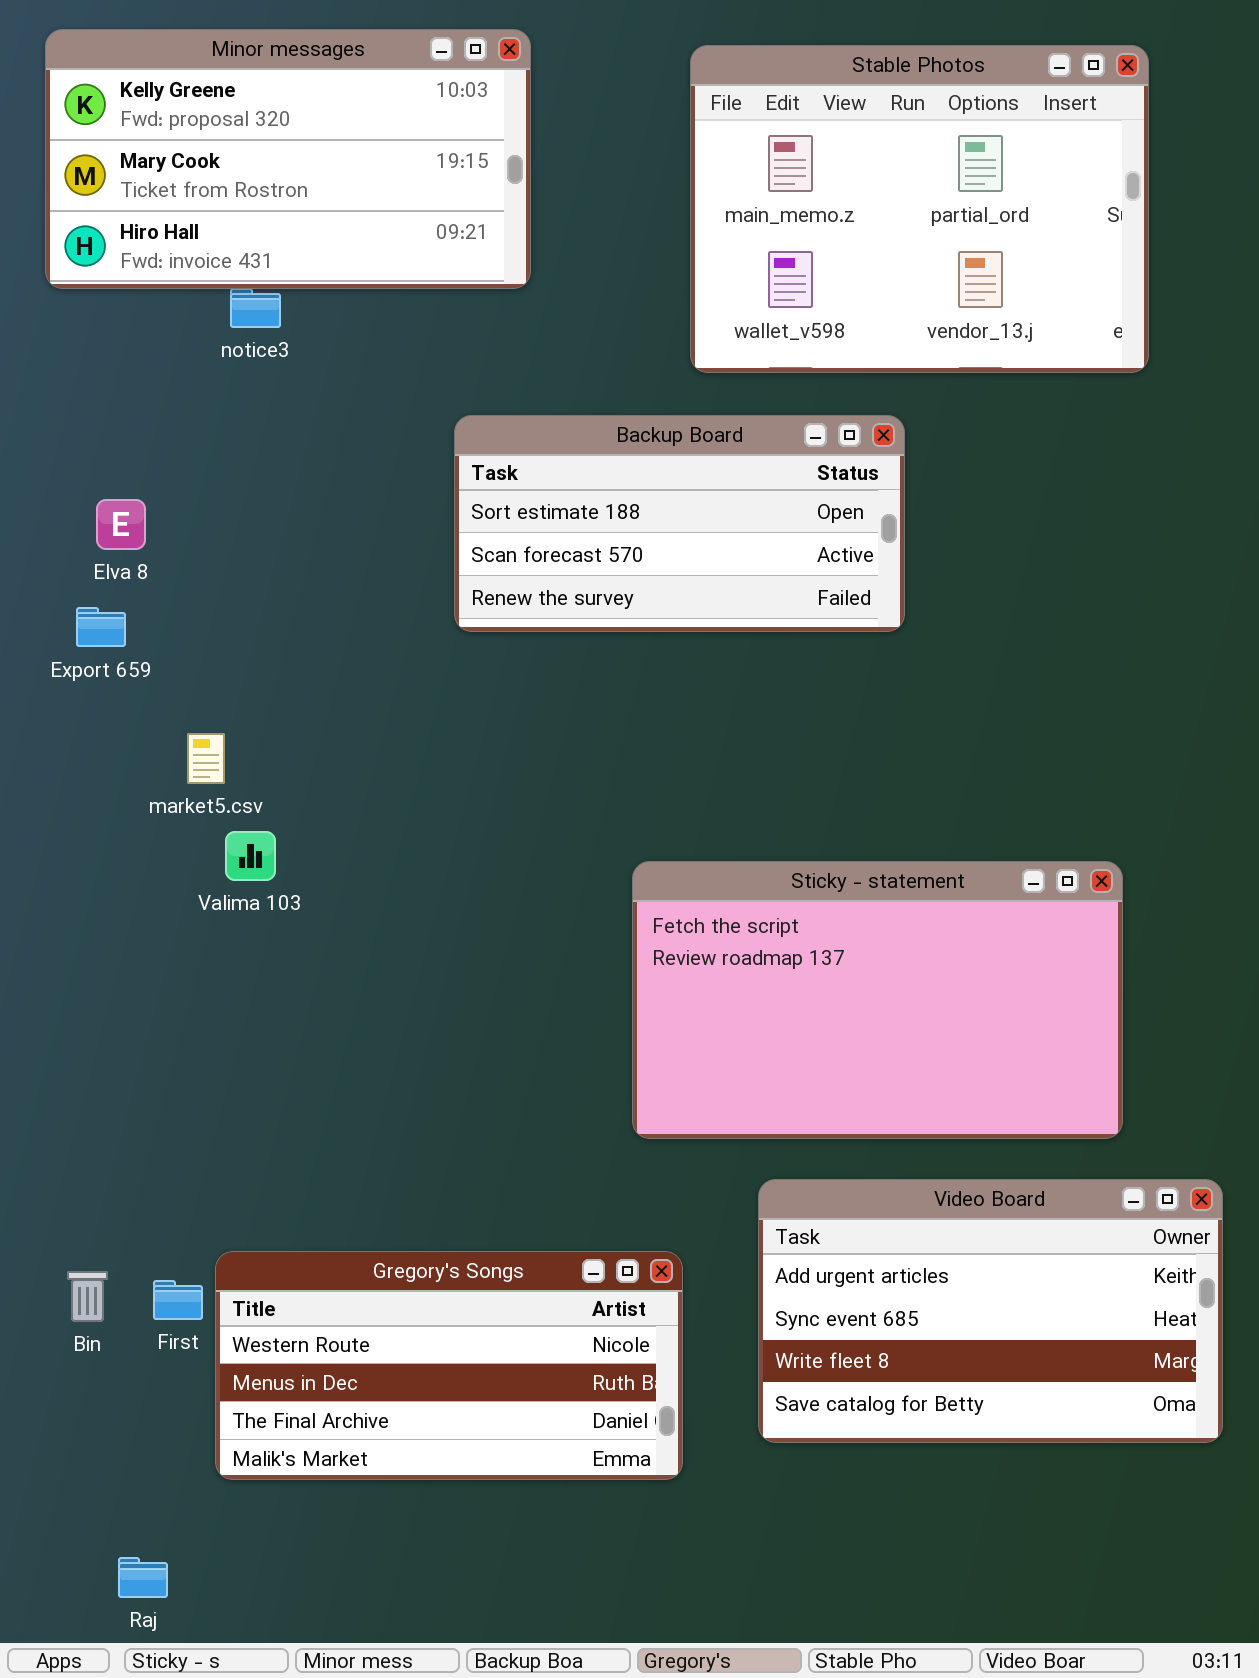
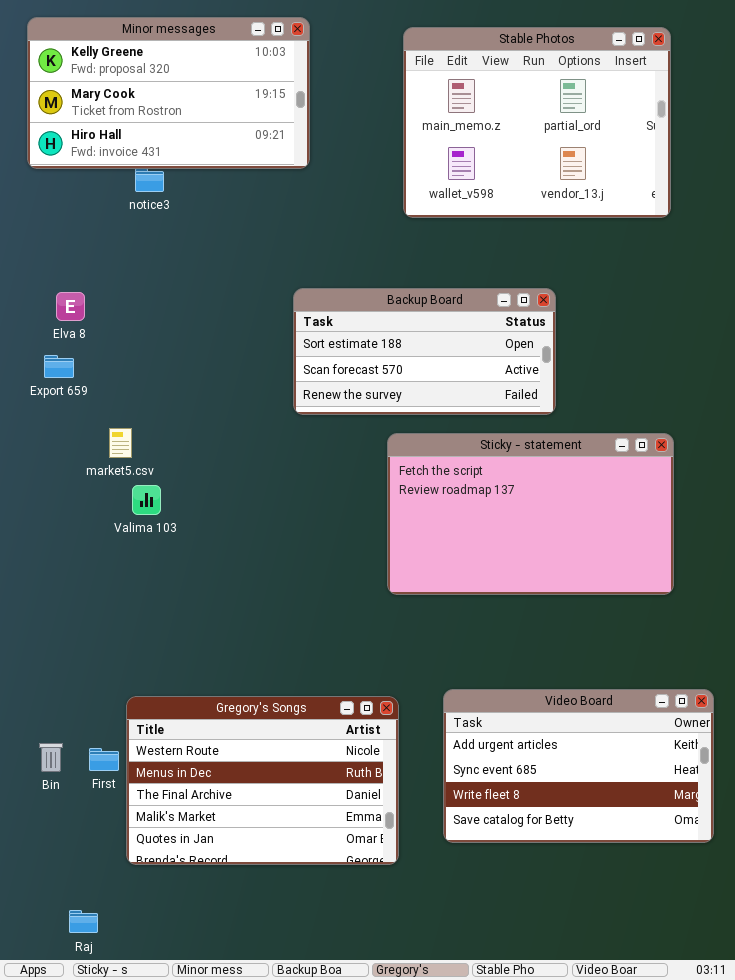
Backup Board: [454,415,905,632] -> [293,288,556,415], moved
Sticky - statement: [632,861,1123,1139] -> [387,433,674,595], moved
Gregory's Songs: [215,1251,683,1480] -> [126,696,399,865], resized

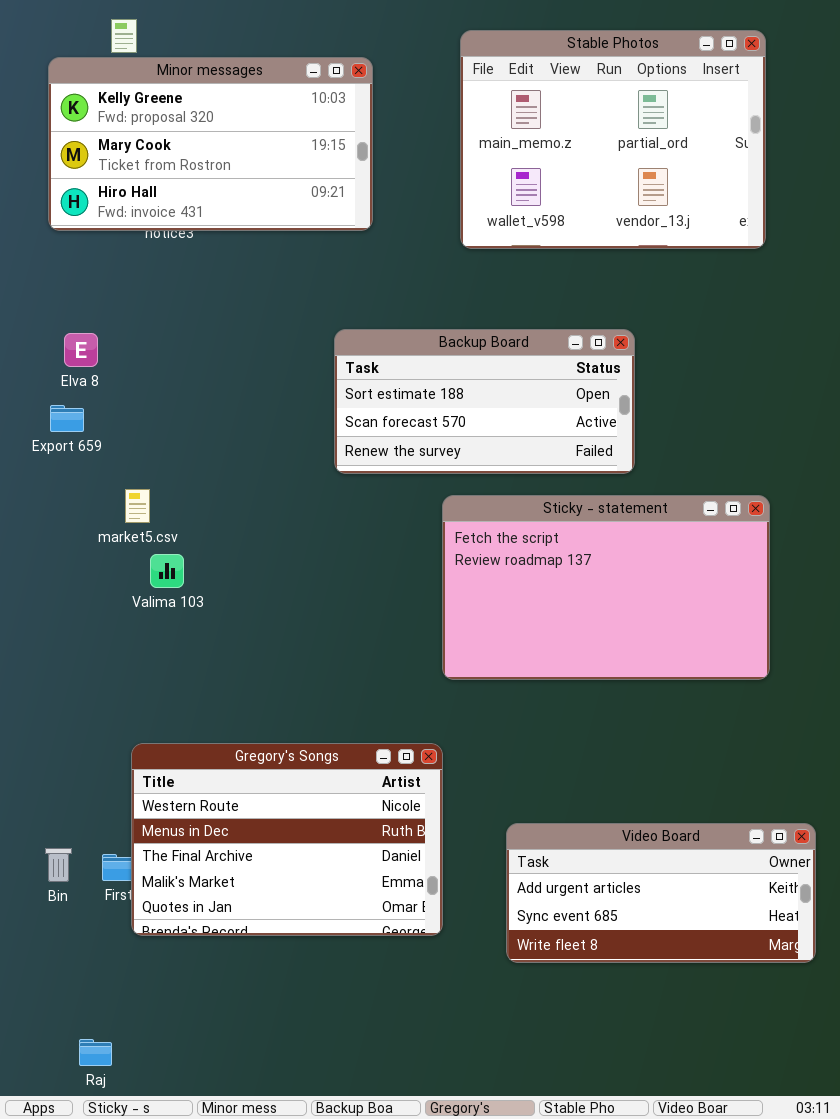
Minor messages: [27,17,310,169] -> [48,57,373,231], moved
Video Board: [443,689,714,843] -> [506,823,816,963], resized
Gregory's Songs: [126,696,399,865] -> [131,743,443,936], moved

